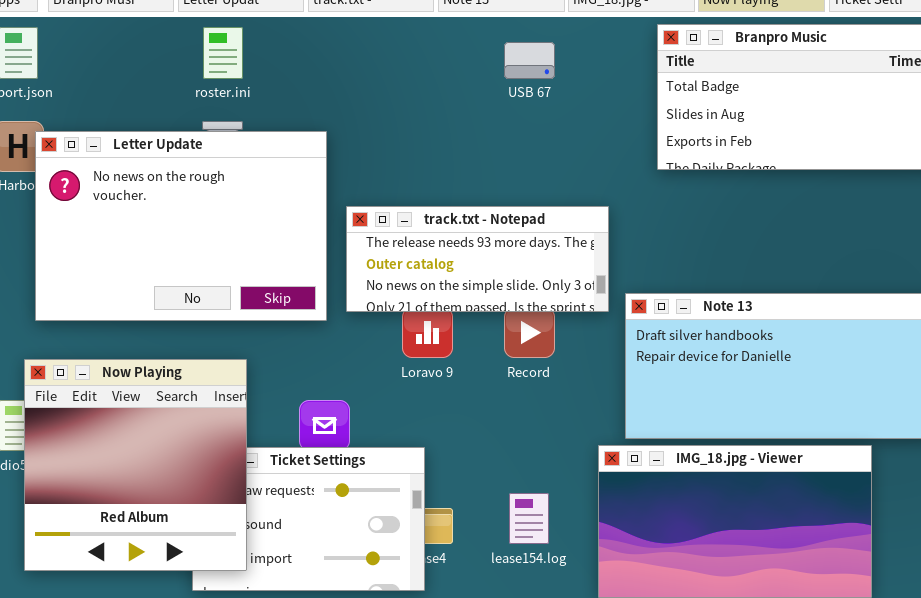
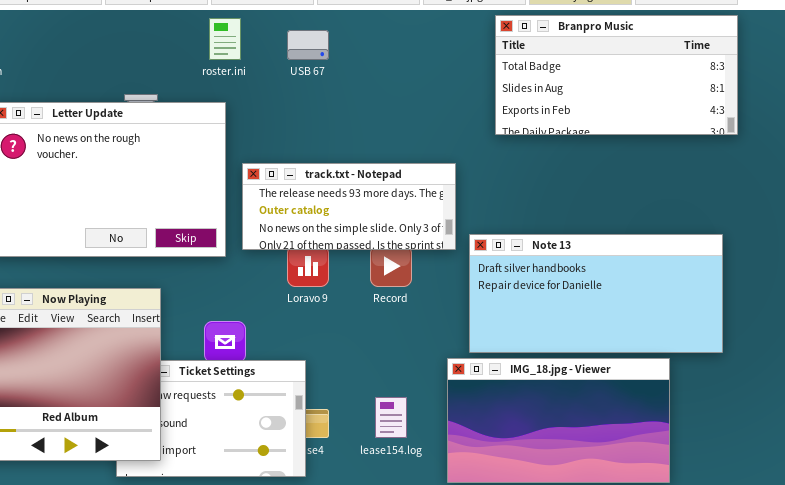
roster.ini: [203,27,243,79] -> [209,18,241,60], moved
USB 67: [504,42,555,79] -> [287,30,329,60], moved

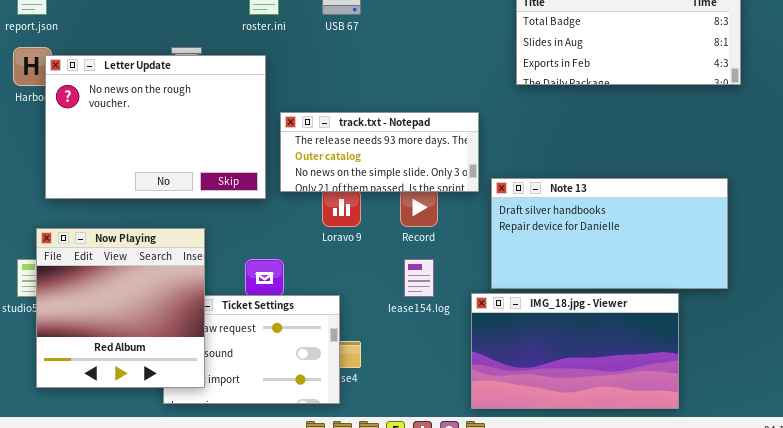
lease154.log: [375,397,407,438] -> [404,259,434,297], moved

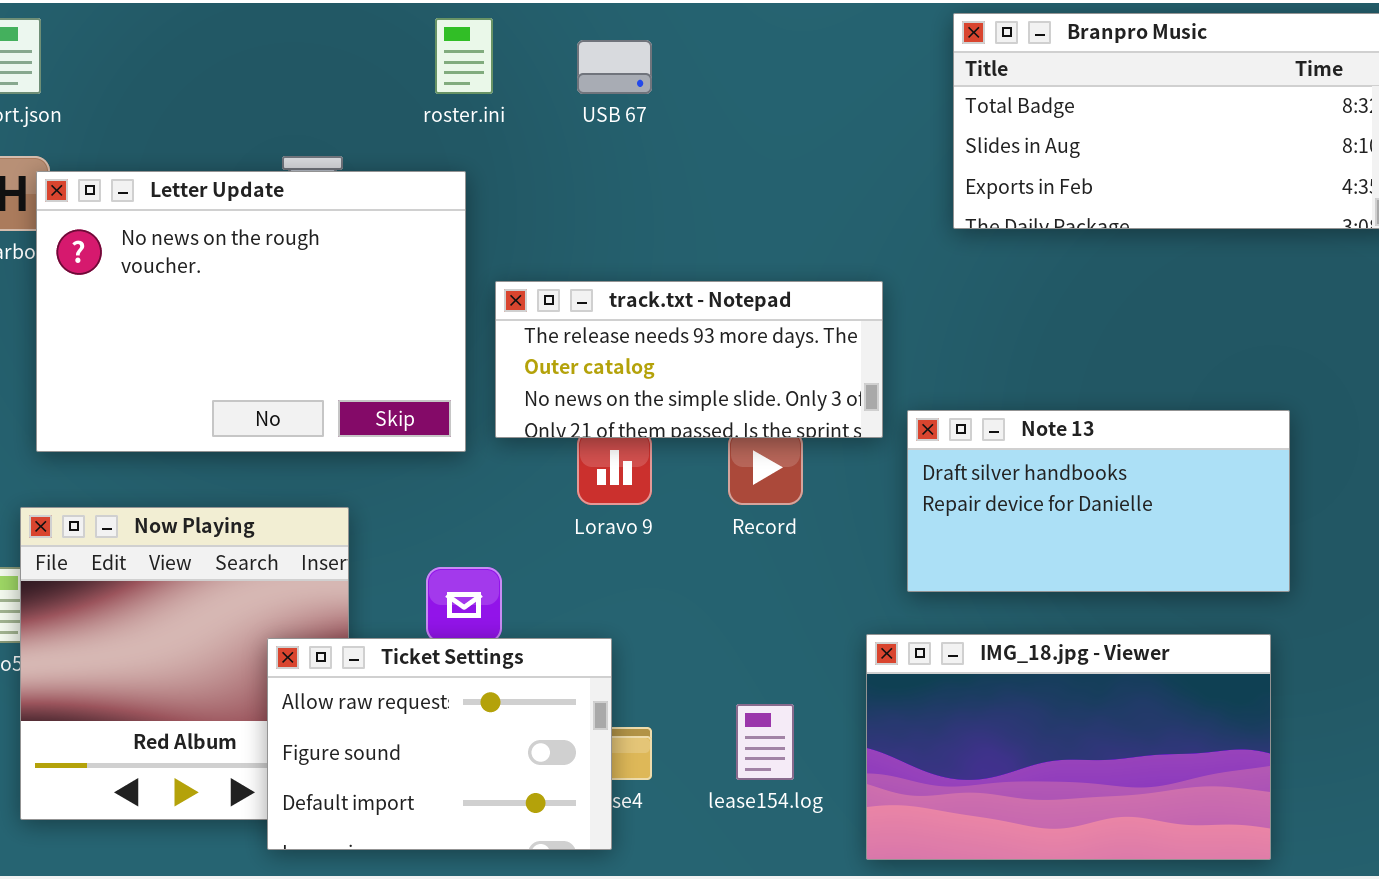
Note 13: [491,178,728,289] -> [907,410,1290,592], resized
lease154.log: [404,259,434,297] -> [736,704,794,780], moved
Ticket Settings: [163,295,340,404] -> [267,638,612,850], raised

